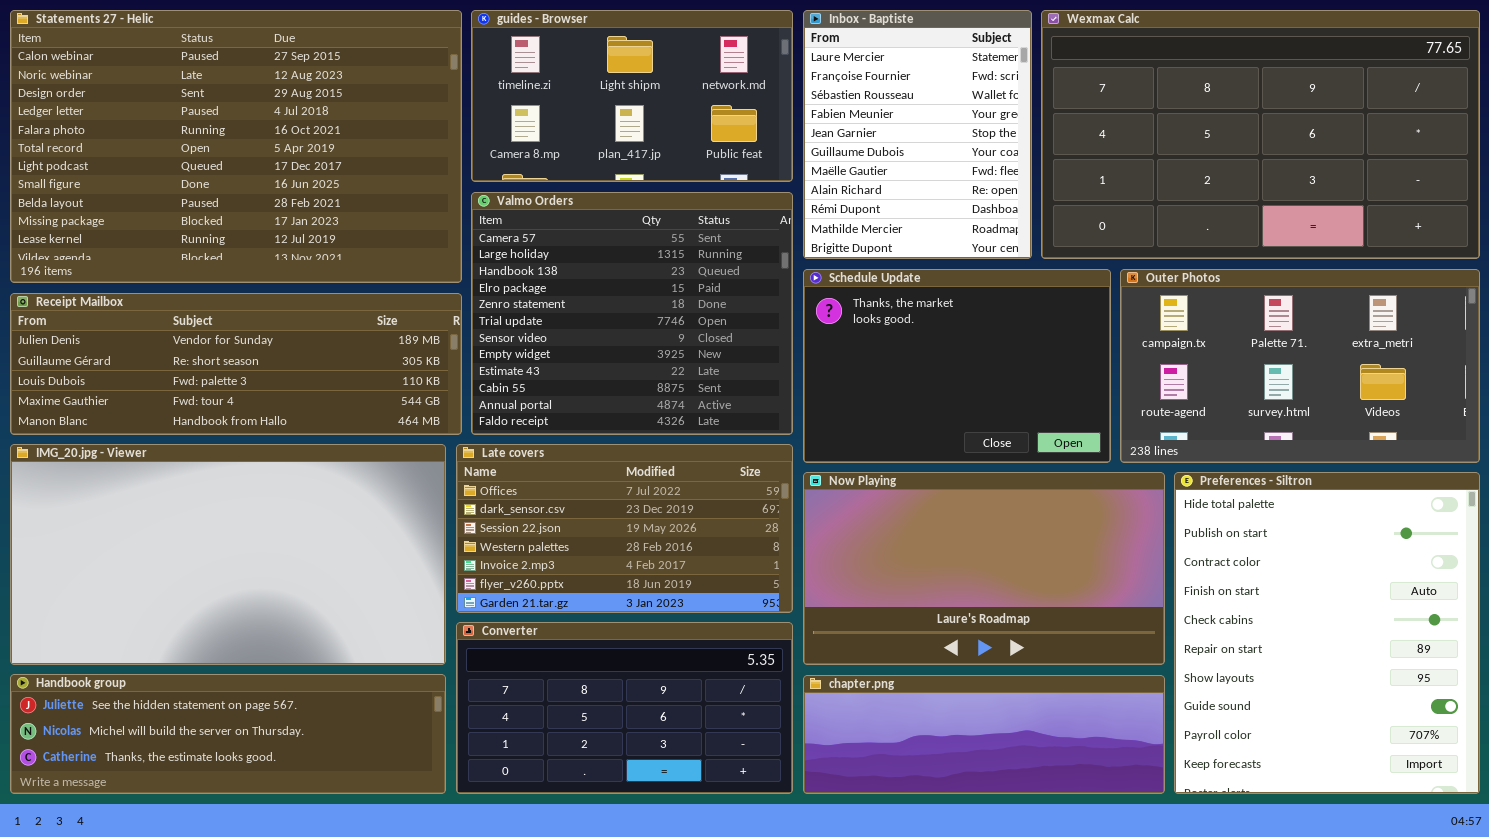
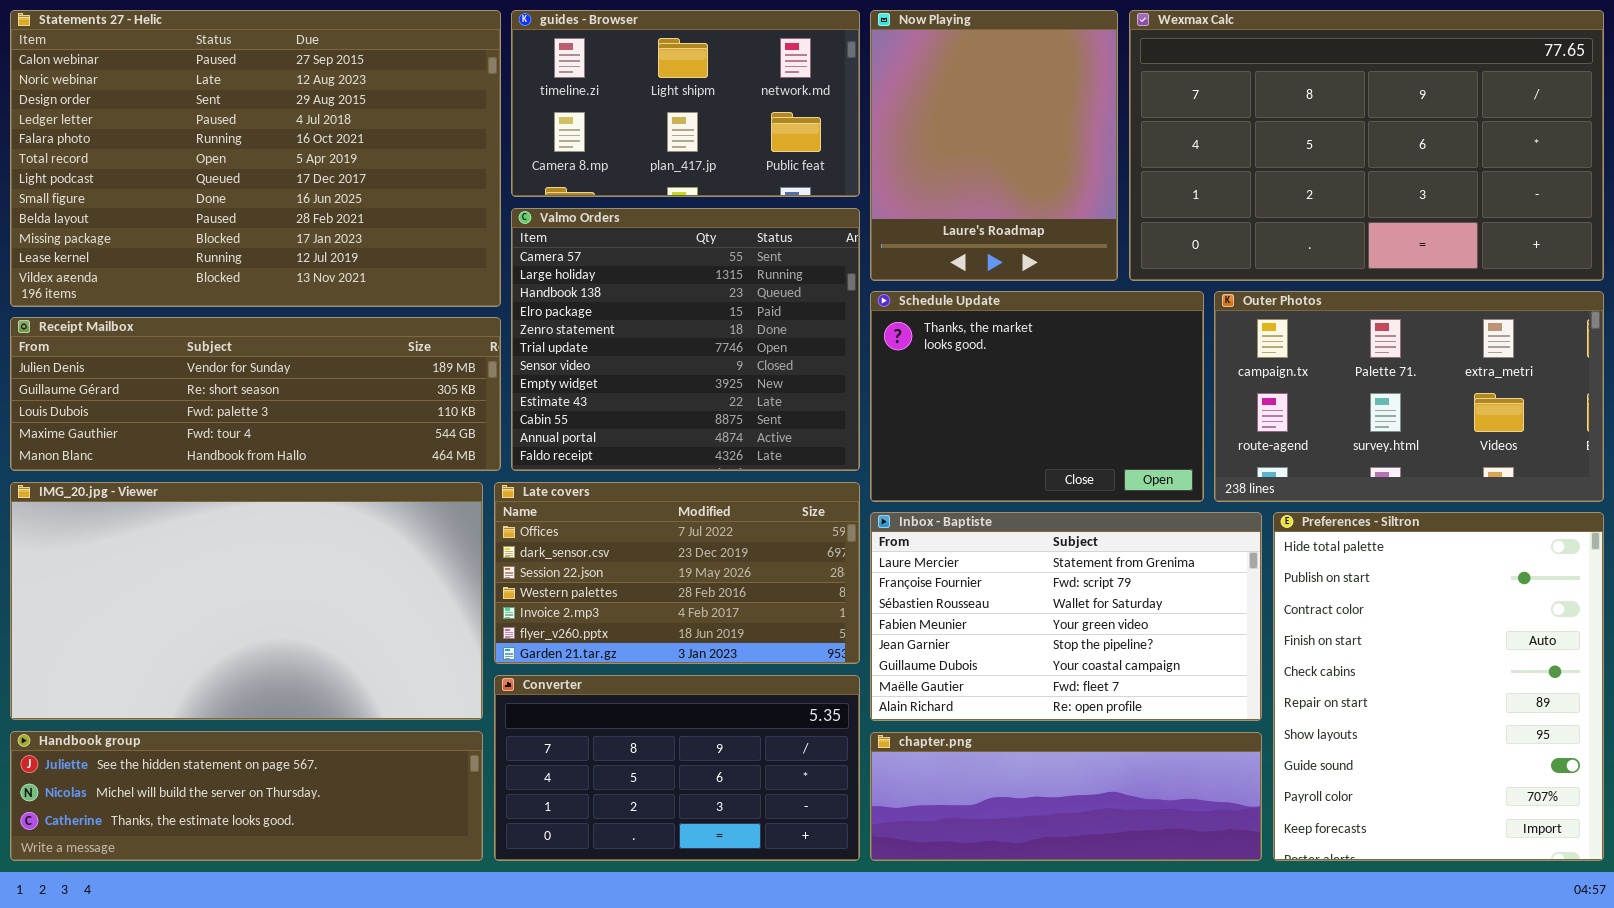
Inbox - Baptiste: [803,10,1032,259] -> [870,512,1262,721], moved, resized
Now Playing: [803,472,1165,665] -> [870,10,1118,281], moved, resized

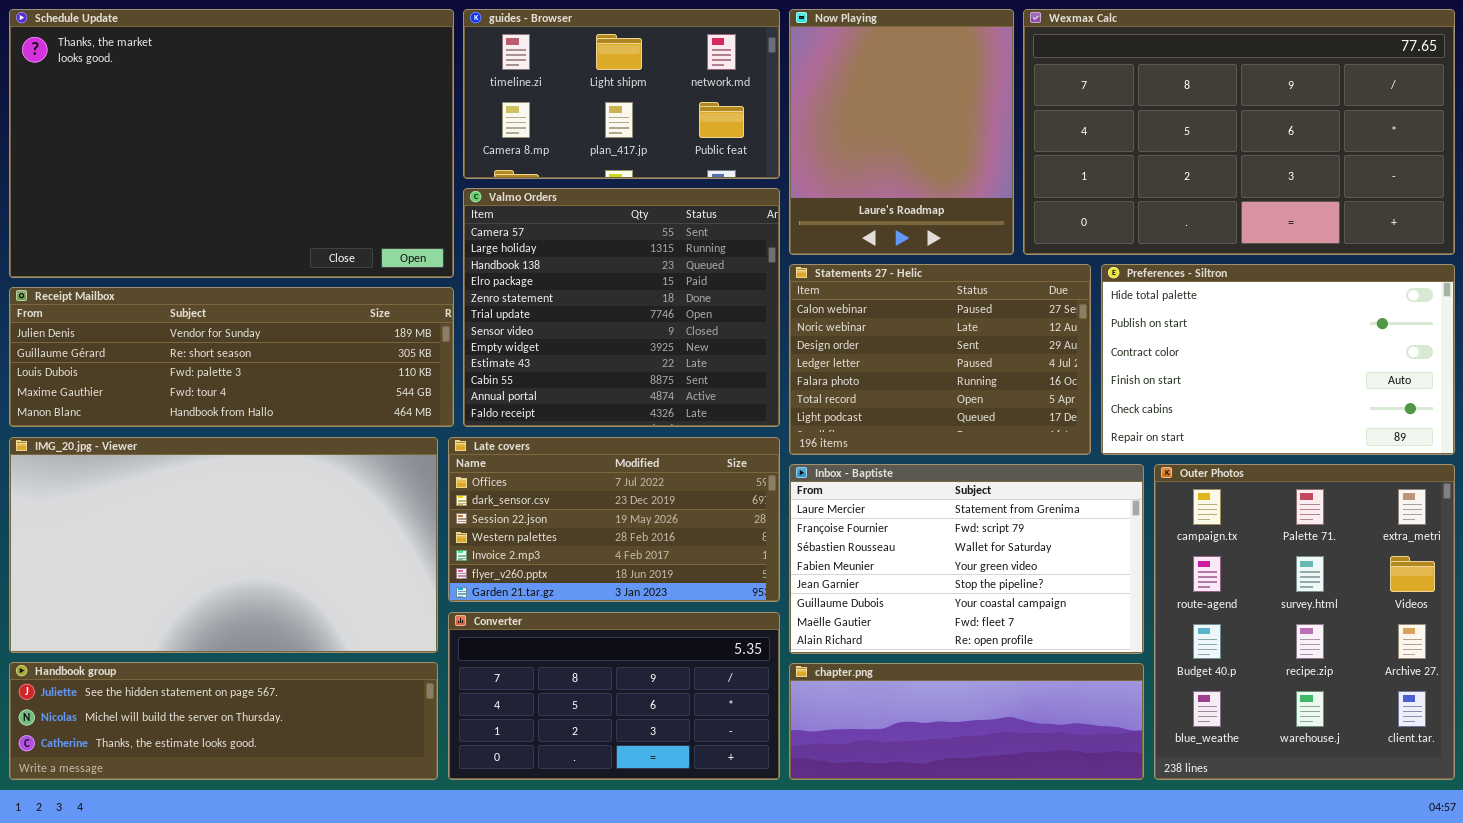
Statements 27 - Helic: [10,10,501,307] -> [789,264,1091,455], moved, resized
Schedule Update: [870,291,1204,502] -> [9,9,454,278], moved, resized
Outer Photos: [1214,291,1604,502] -> [1154,464,1455,780], moved, resized
Preferences - Siltron: [1273,512,1604,861] -> [1101,264,1455,455], moved, resized

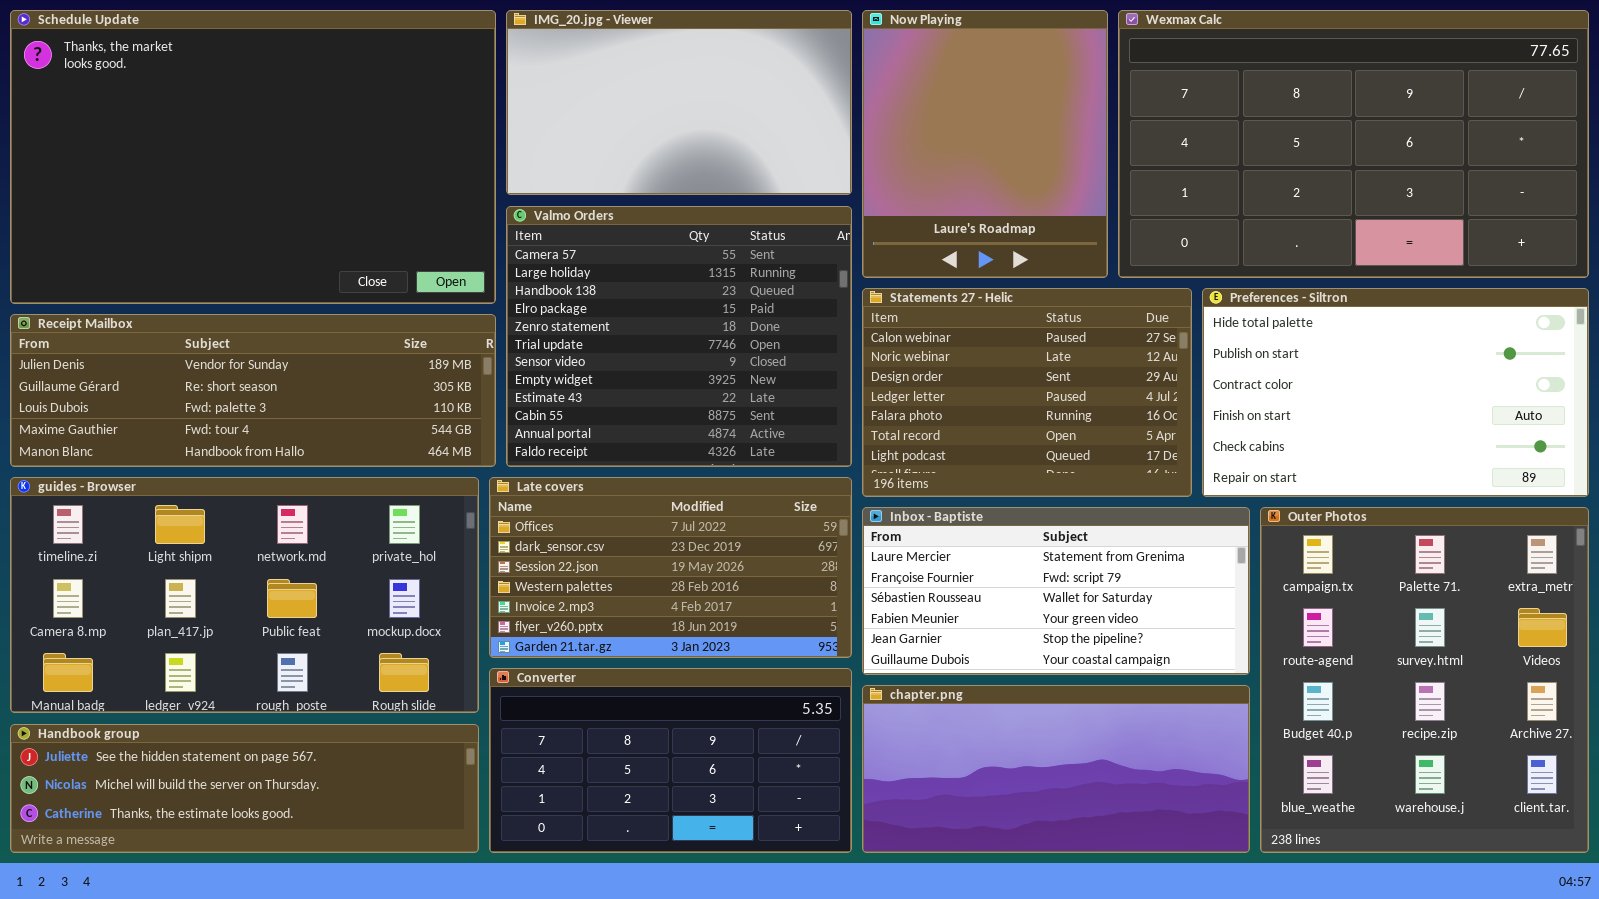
guides - Browser: [463,9,780,179] -> [10,477,479,713], moved, resized
IMG_20.jpg - Viewer: [9,437,438,653] -> [506,10,852,195], moved, resized
Inbox - Baptiste: [789,464,1144,654] -> [862,507,1250,675], resized
chapter.png: [789,663,1144,780] -> [862,685,1250,853], resized

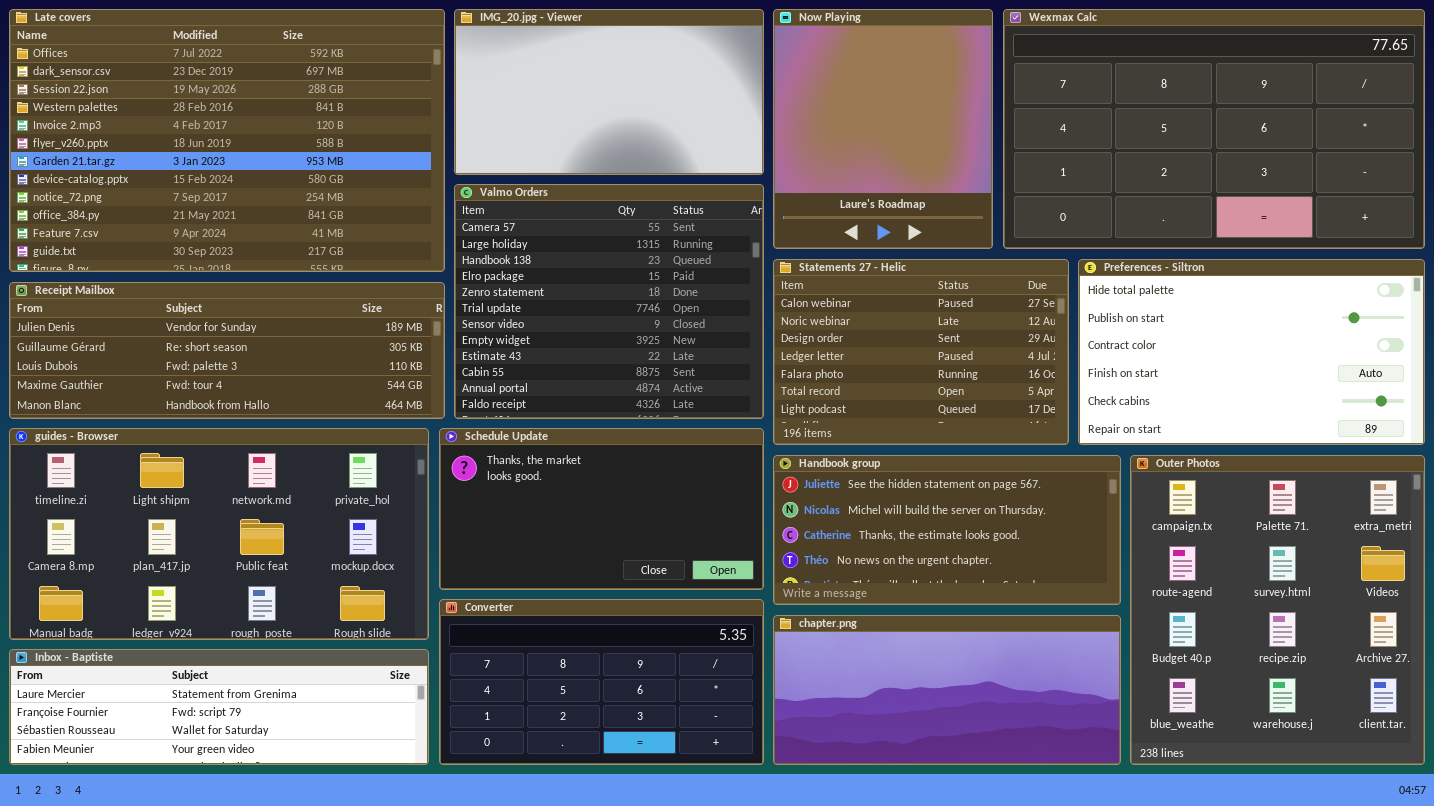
Schedule Update: [10,10,496,304] -> [439,428,764,590], moved, resized
Late covers: [489,477,852,658] -> [9,9,445,272], moved, resized
Inbox - Baptiste: [862,507,1250,675] -> [9,649,429,765], moved, resized
Handbook group: [10,724,479,853] -> [773,455,1121,605], moved, resized

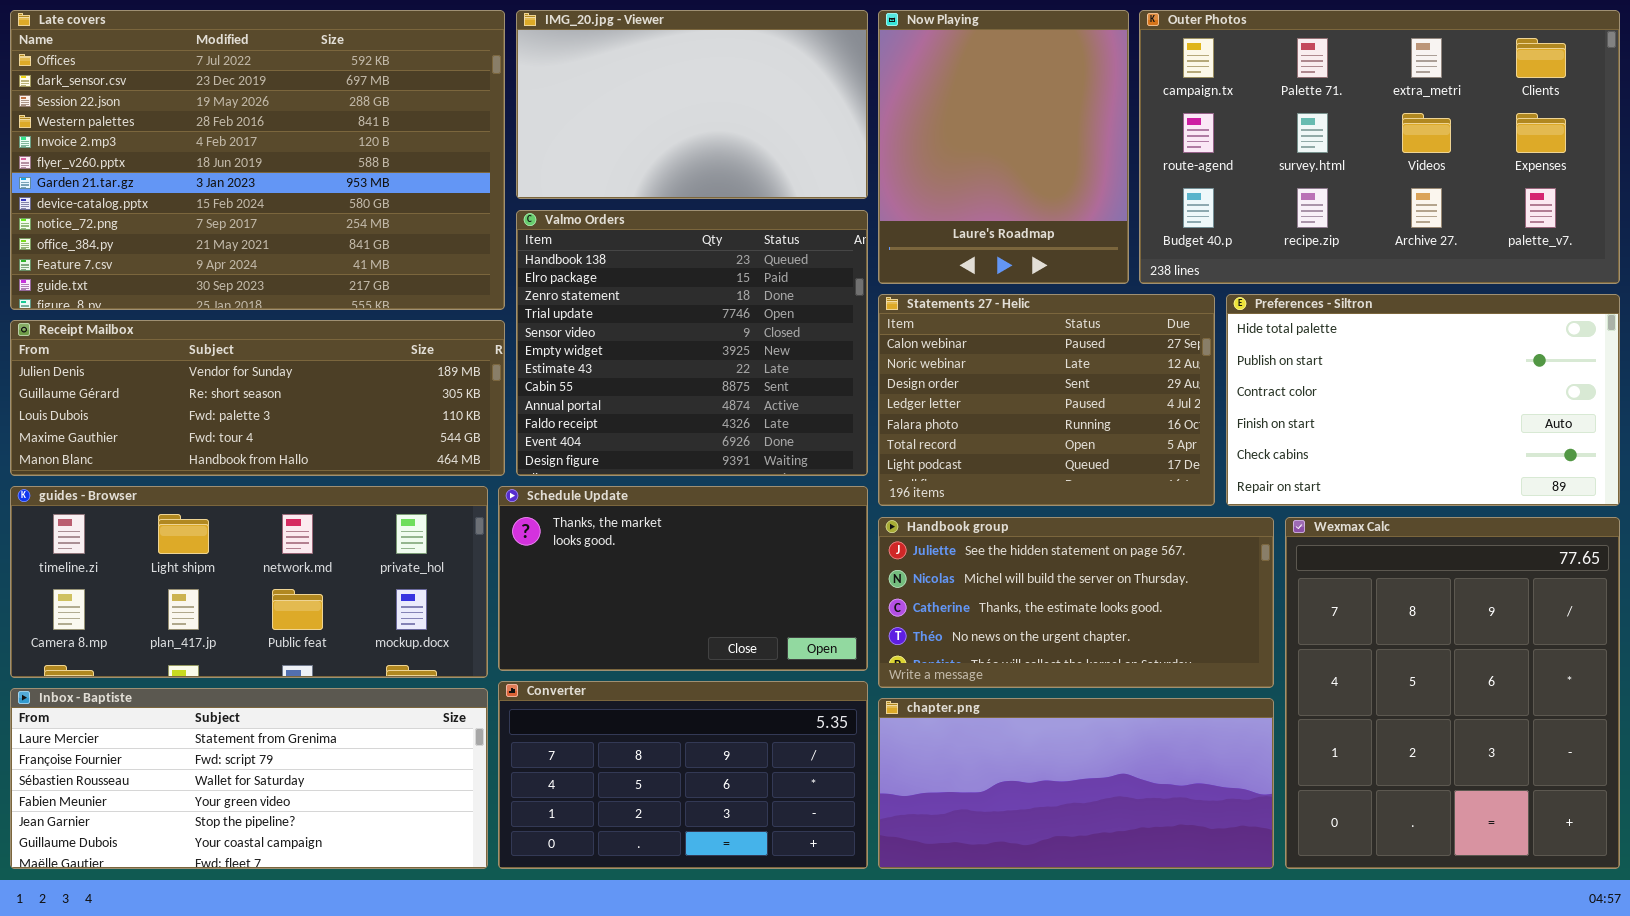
Wexmax Calc: [1003,9,1425,249] -> [1285,517,1620,869], moved, resized
Valmo Orders: [454,184,764,419] -> [516,210,868,476], scrolled down 2 rows
guides - Browser: [9,428,429,640] -> [10,486,488,678], resized
Outer Photos: [1130,455,1425,765] -> [1139,10,1620,284], moved, resized
Inbox - Baptiste: [9,649,429,765] -> [10,688,488,869], resized

